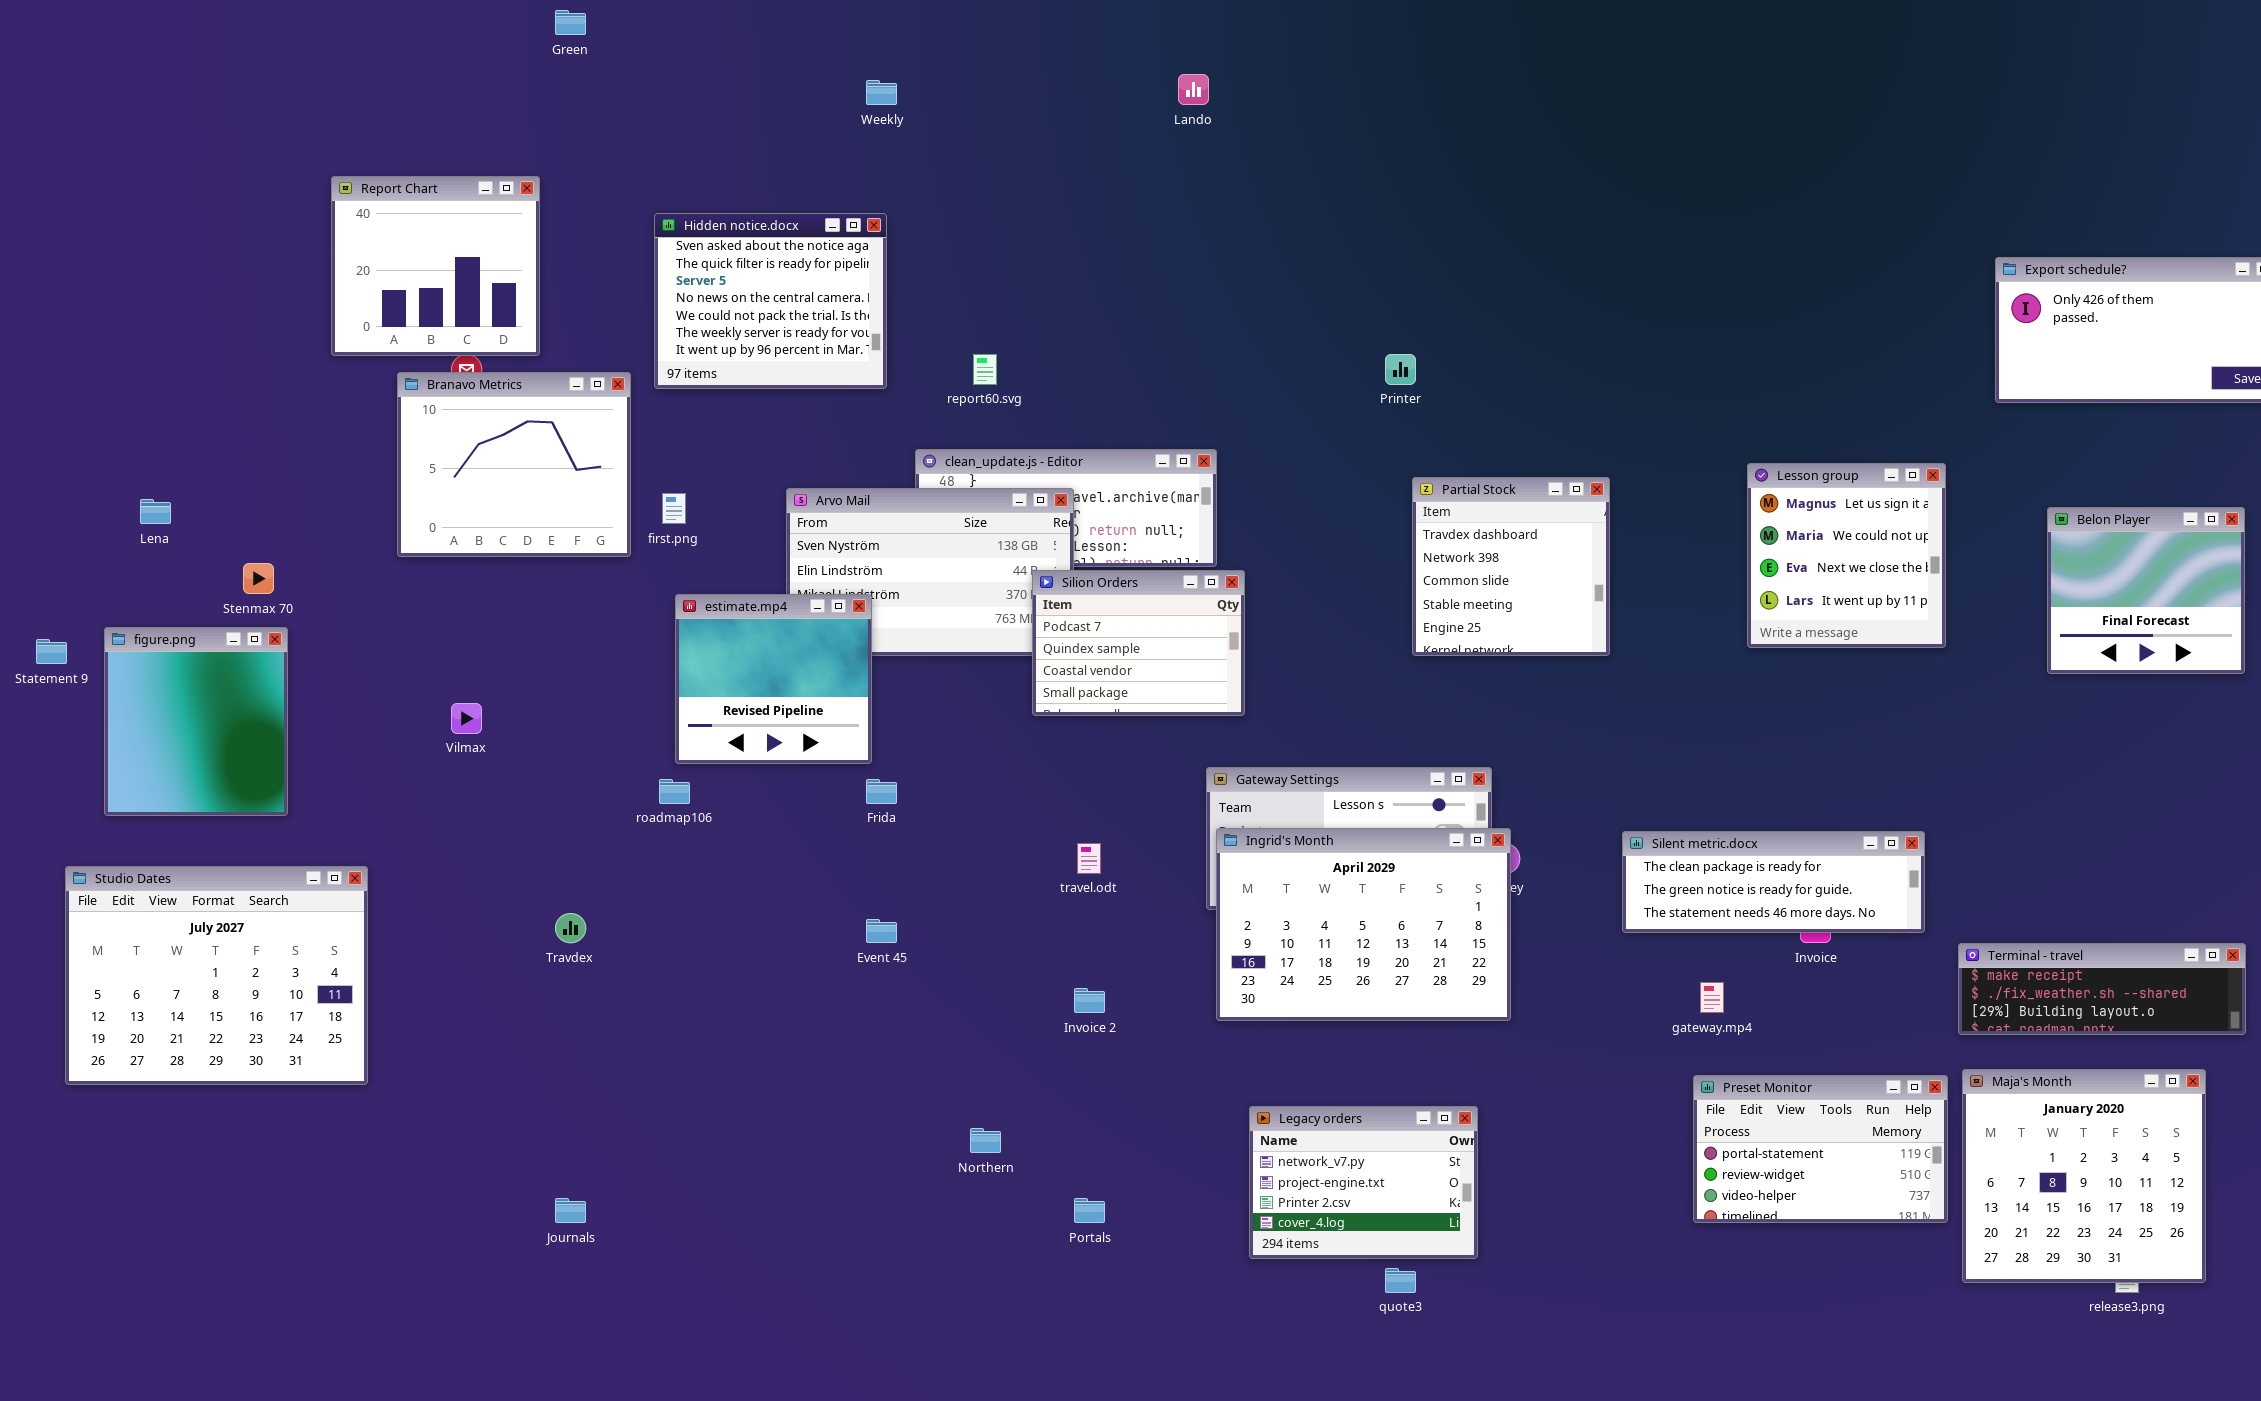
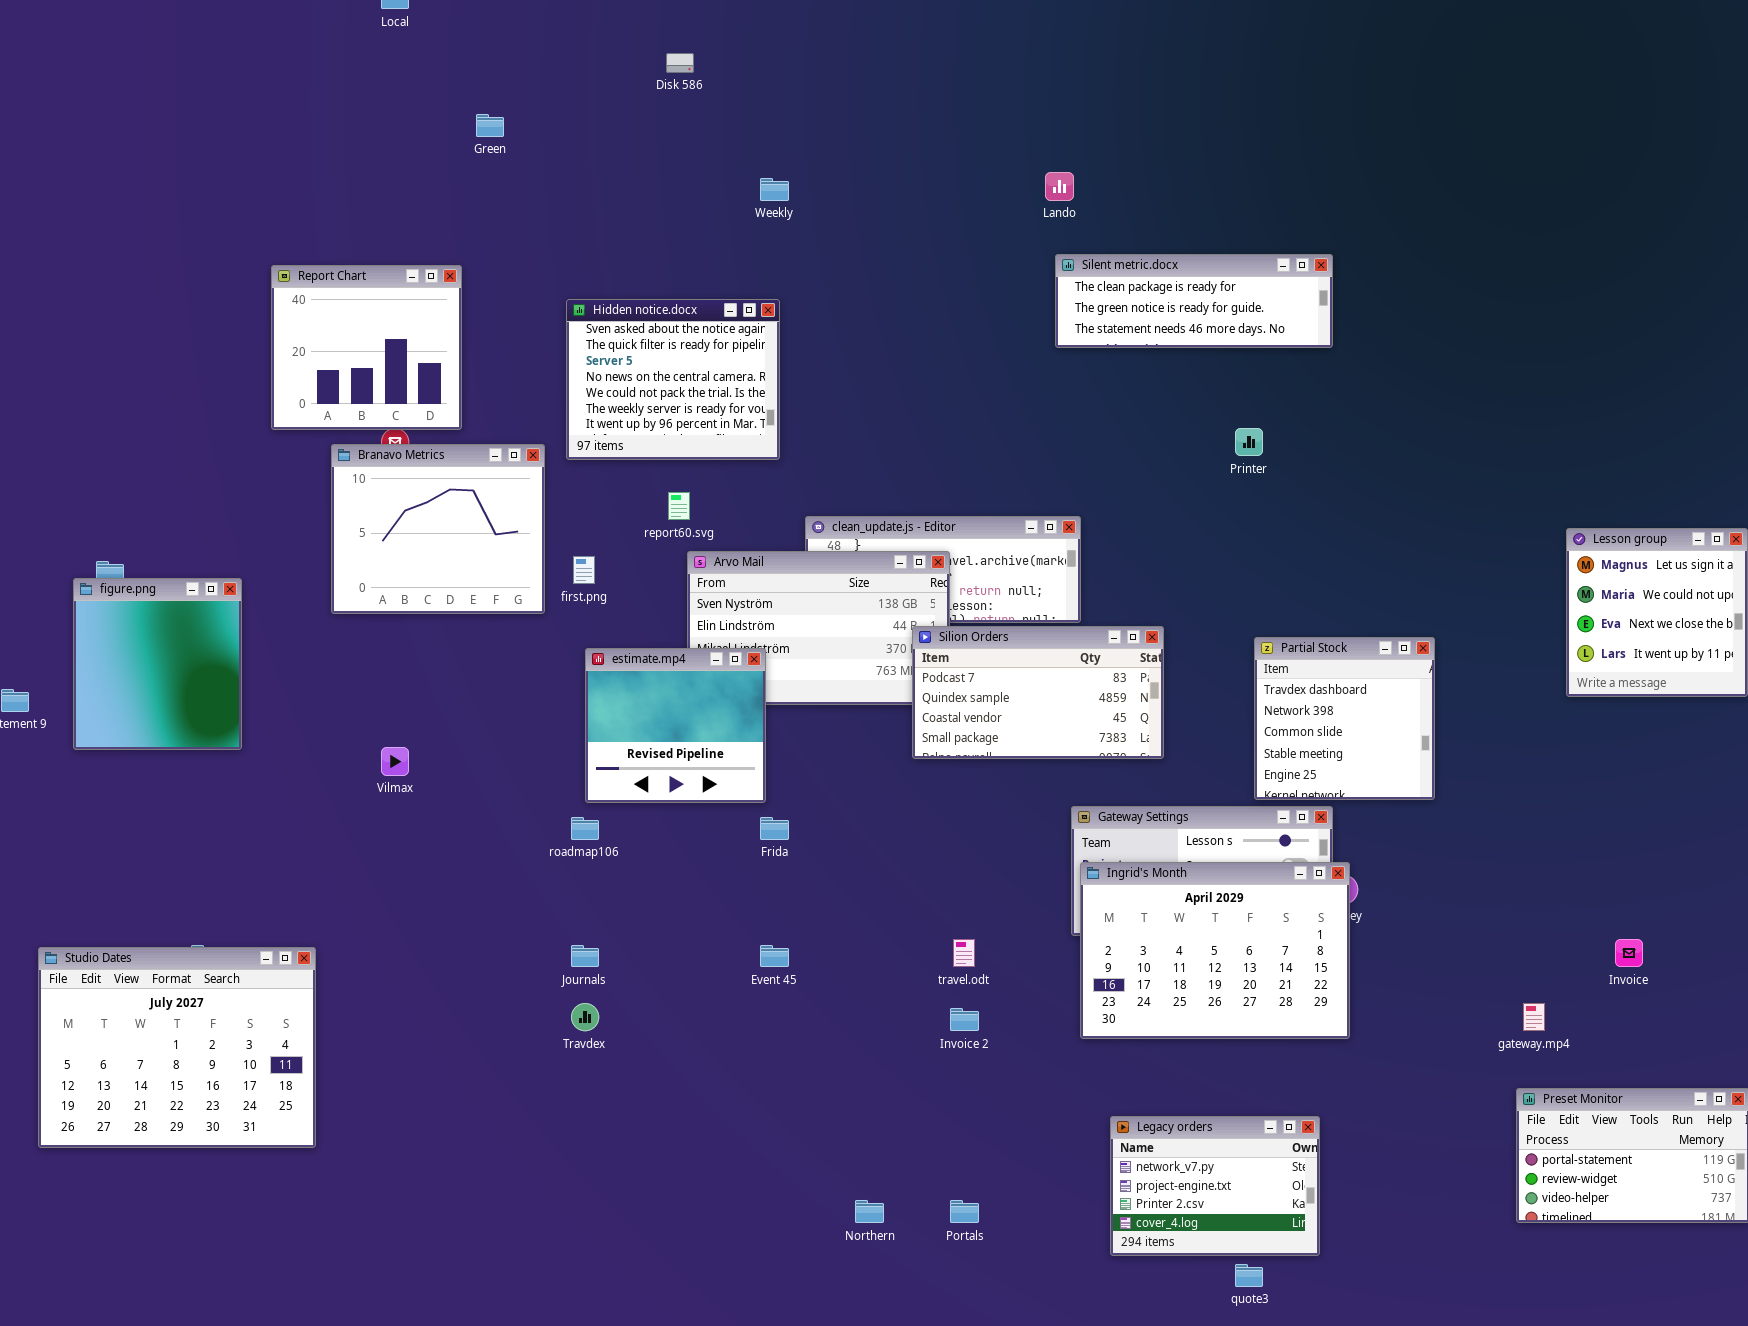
report60.svg: [973,354,997,385] -> [668,492,690,520], moved
Partial Stock: [1412,477,1610,656] -> [1254,637,1435,800], moved
Silion Orders: [1032,570,1245,716] -> [912,626,1164,759], resized
figure.png: [104,627,288,816] -> [73,578,242,750], moved
Silent metric.docx: [1622,831,1925,933] -> [1055,254,1333,348], moved
travel.odt: [1077,843,1101,874] -> [953,939,975,967], moved
Studio Dates: [65,866,368,1085] -> [38,947,316,1148], moved
Travdex: [555,913,586,943] -> [571,1003,599,1031], moved
Northern: [970,1128,1001,1153] -> [855,1200,884,1223], moved
Journals: [555,1198,586,1223] -> [571,945,599,967], moved

